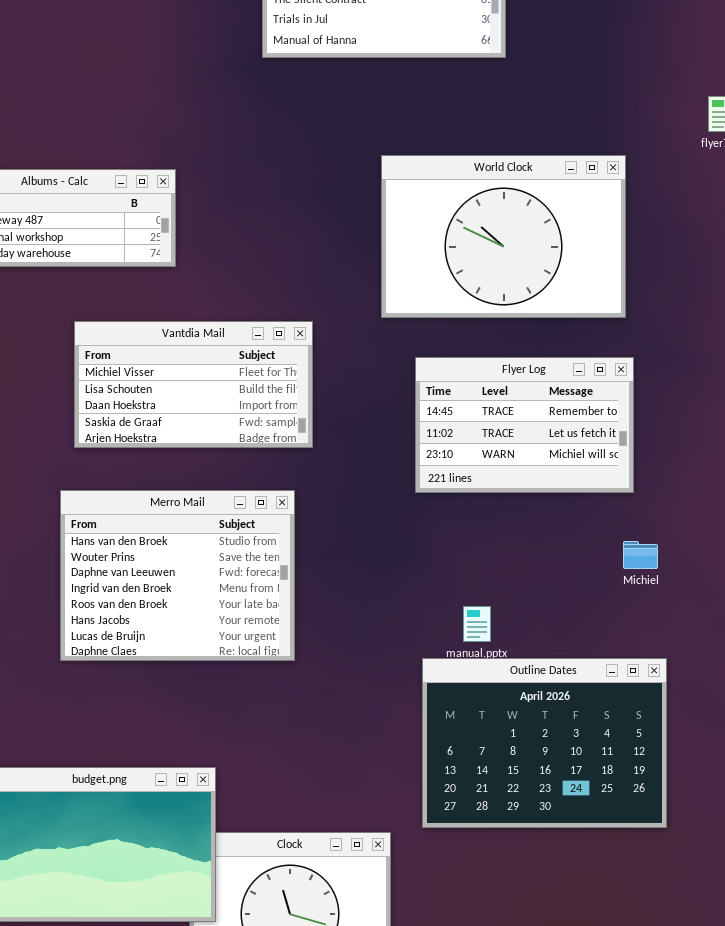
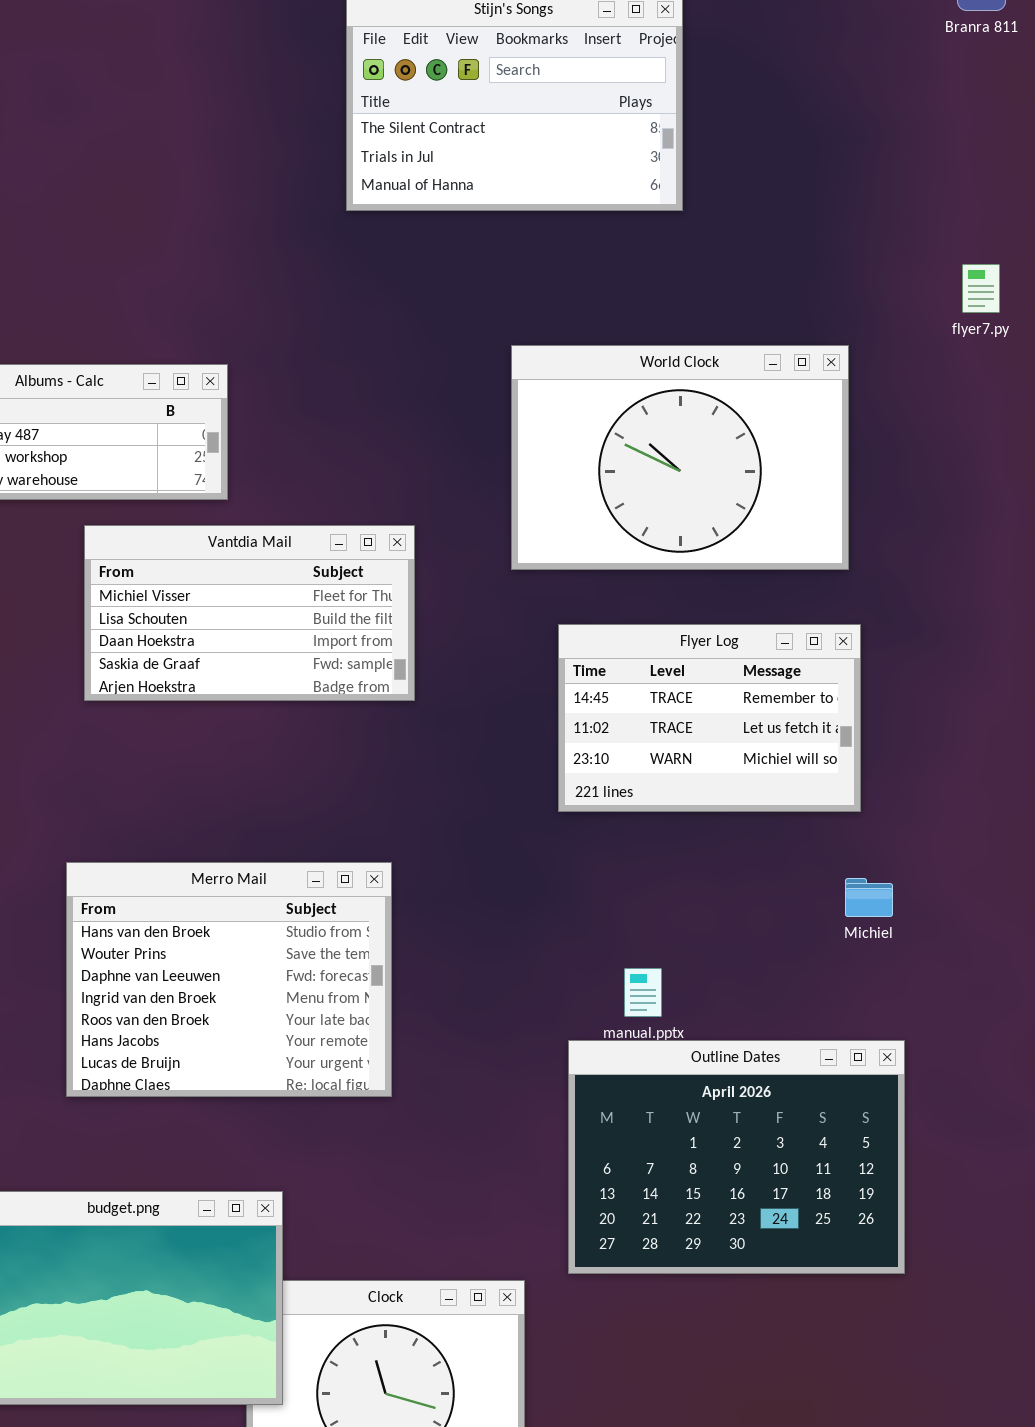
Vantdia Mail: [74,321,313,448] -> [84,525,415,701], moved
Merro Mail: [60,490,295,661] -> [66,862,392,1097], moved

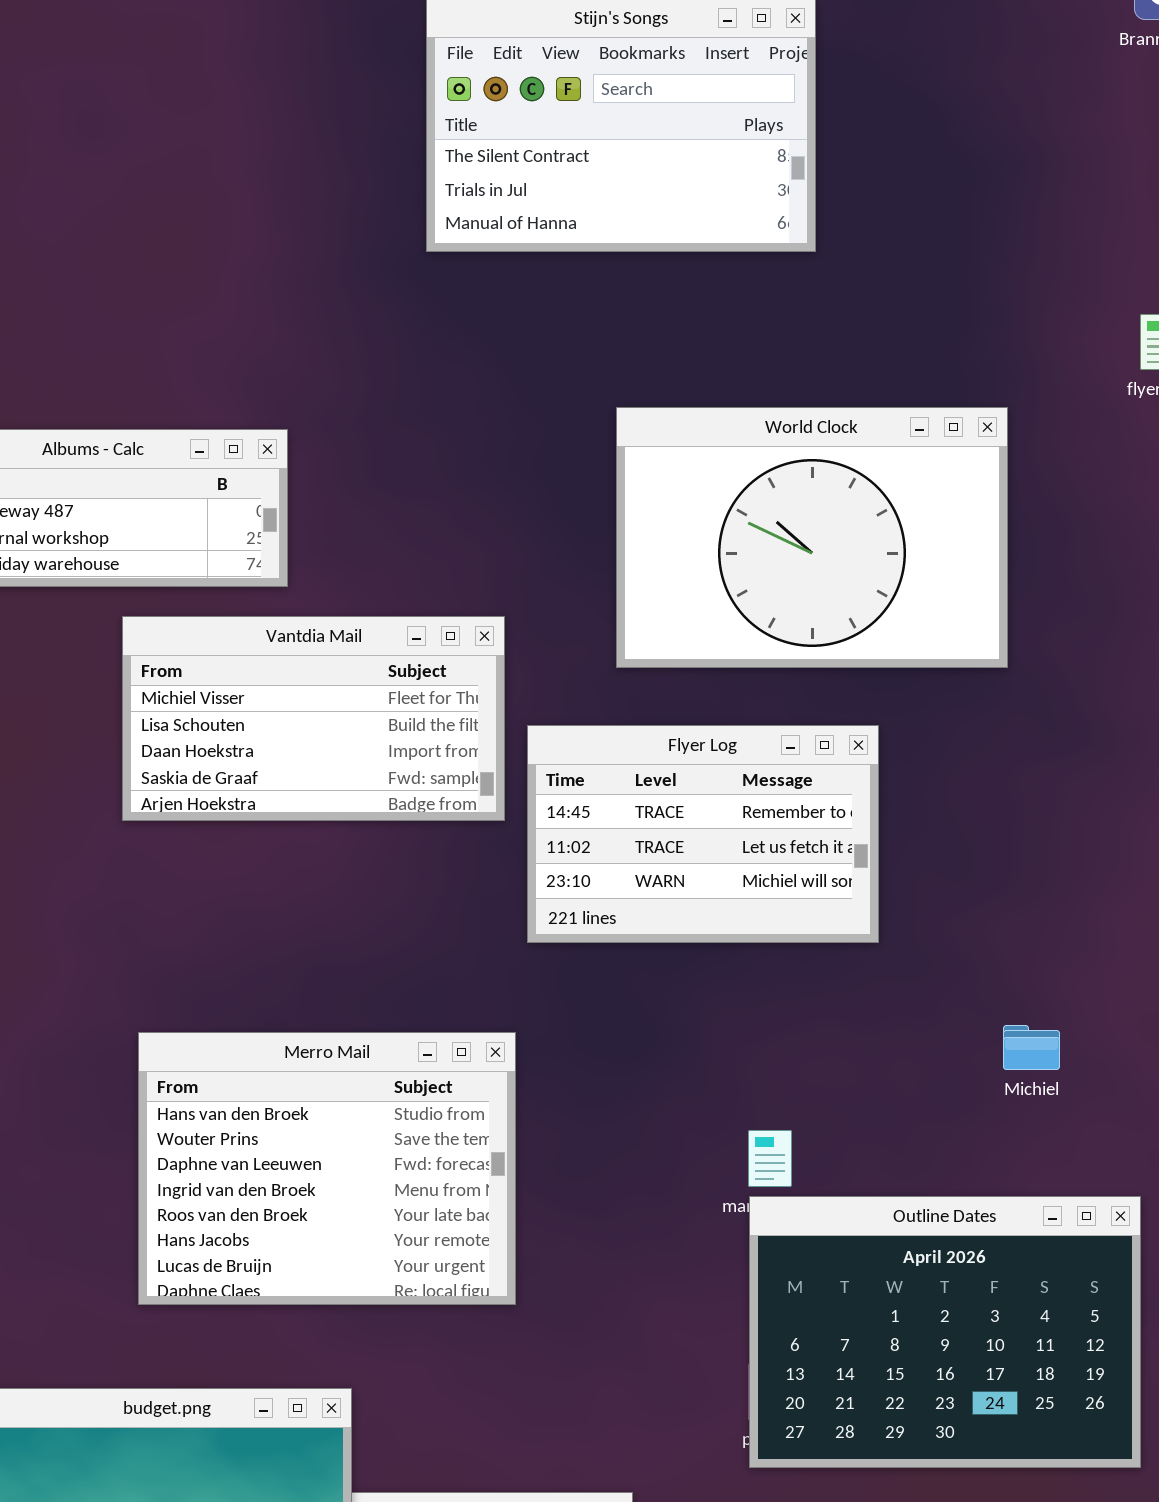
Flyer Log: [558,624,861,812] -> [527,725,879,943], moved
Merro Mail: [66,862,392,1097] -> [138,1032,516,1305], moved
Outline Dates: [568,1040,905,1274] -> [749,1196,1141,1468], moved

